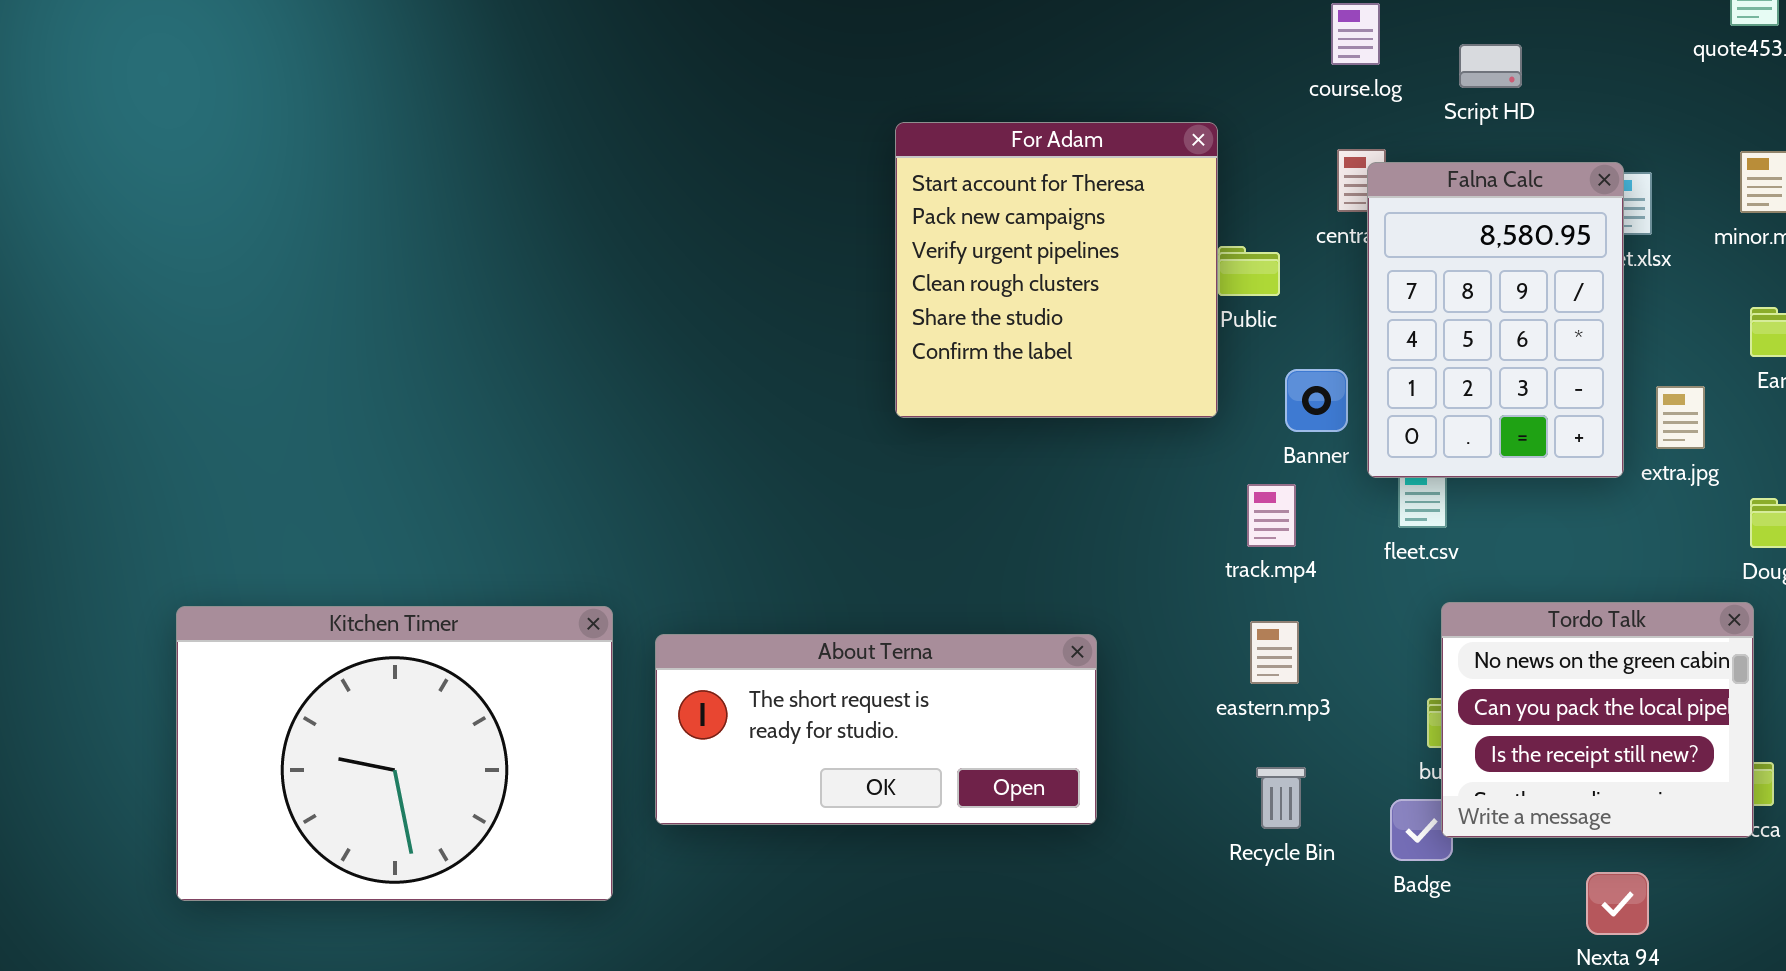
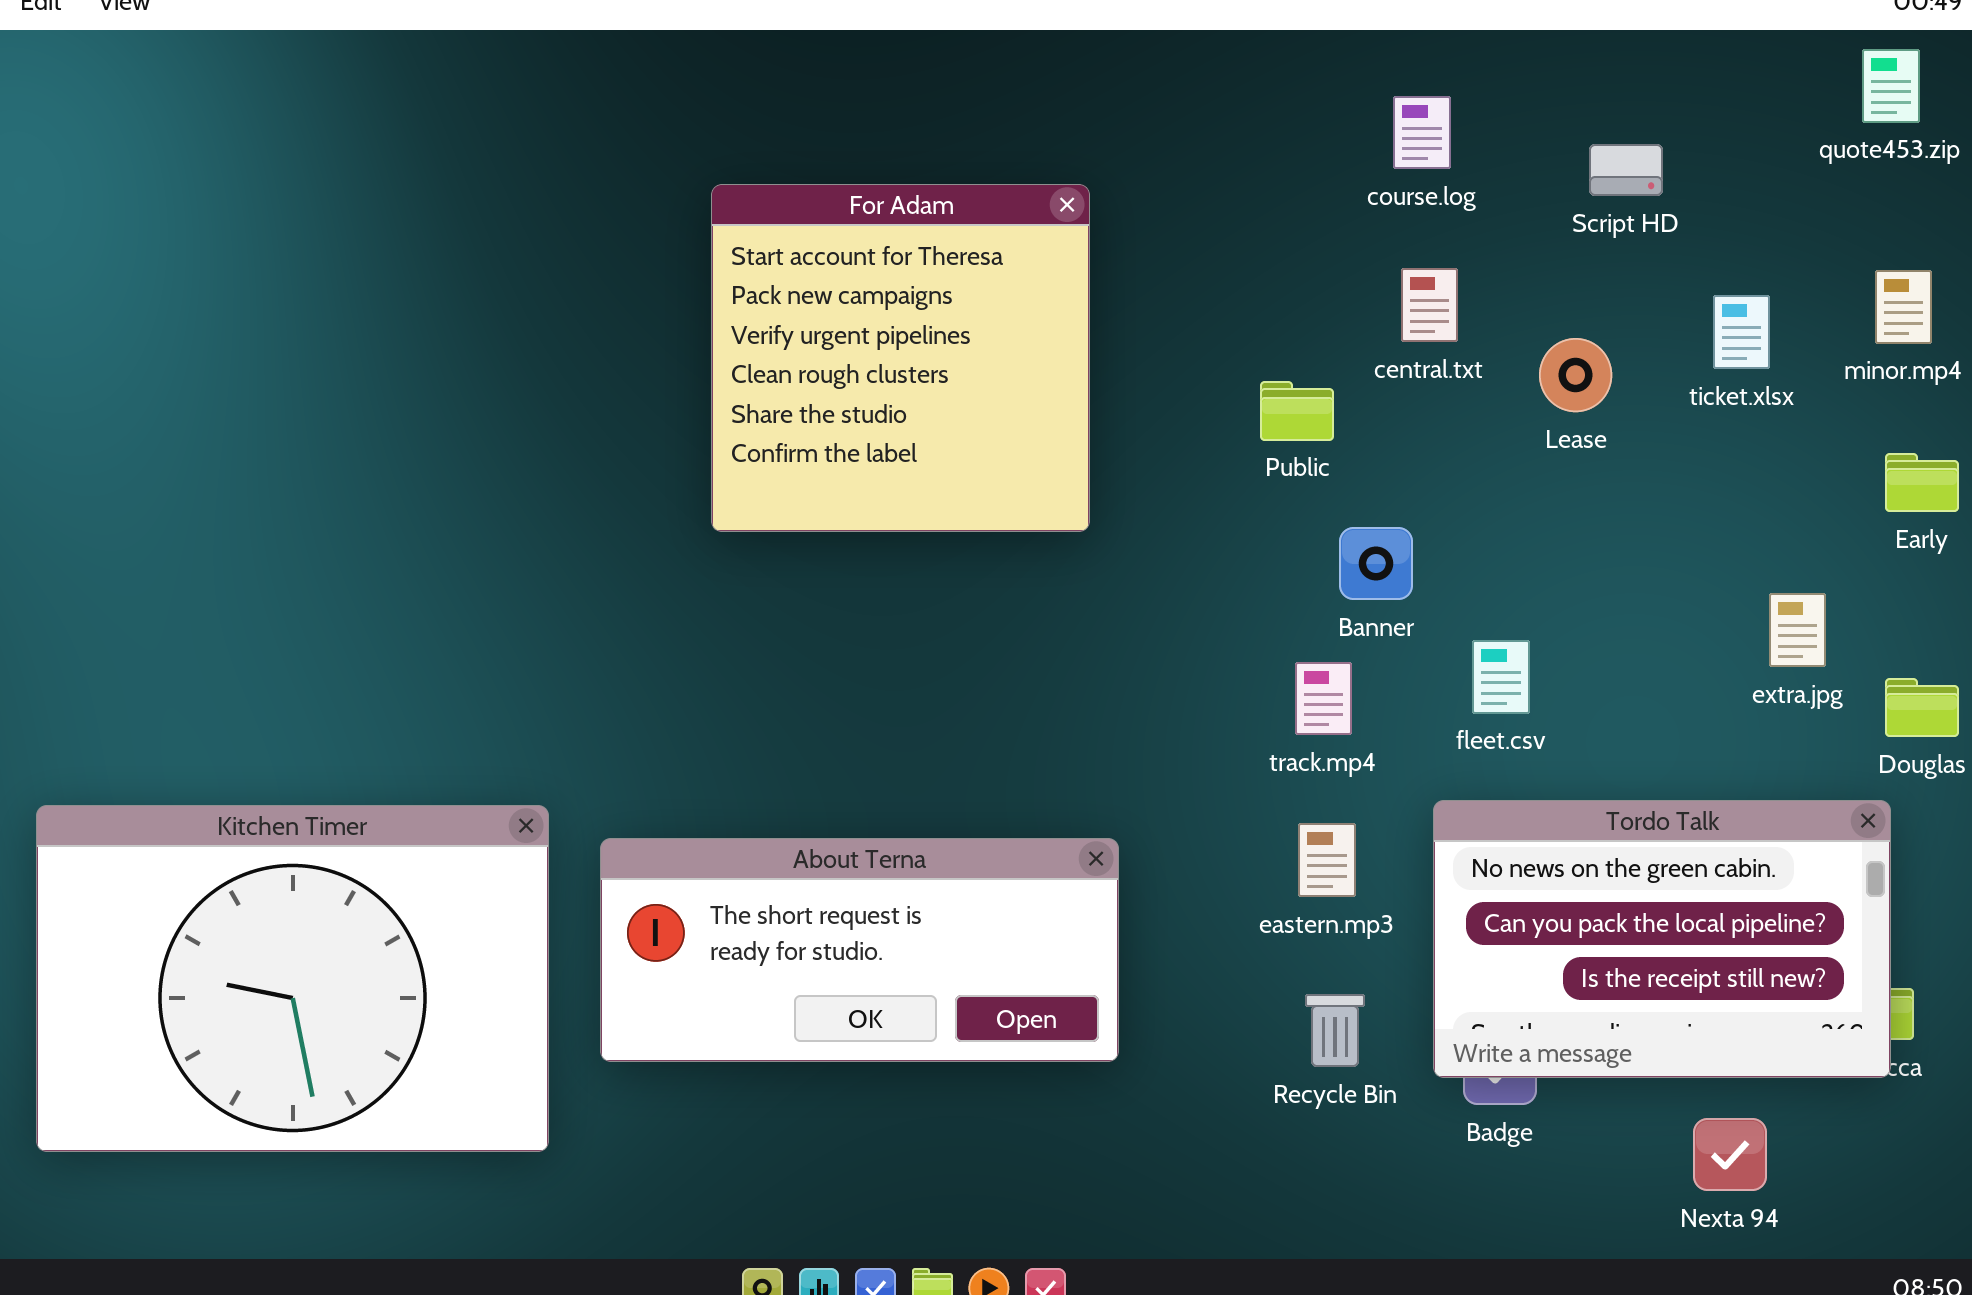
Script HD: [1459,44,1522,88] -> [1589,144,1663,196], moved
For Adam: [895,122,1218,418] -> [711,184,1090,532], moved
Falna Calc: [1367,162,1624,478] -> none, closed
extra.jpg: [1656,386,1705,449] -> [1769,593,1826,667], moved
Tordo Talk: [1441,602,1754,838] -> [1433,800,1891,1078], resized

